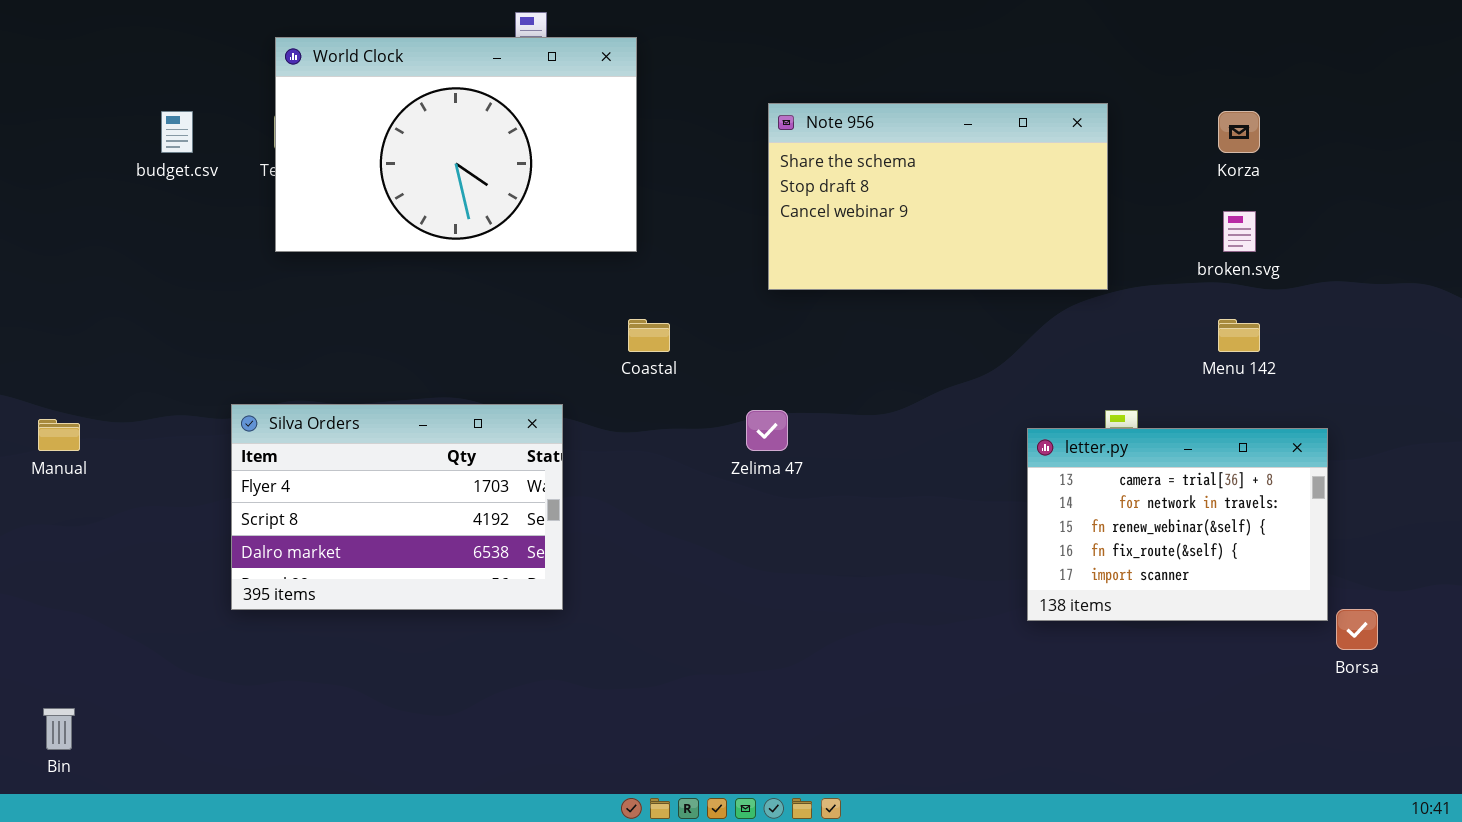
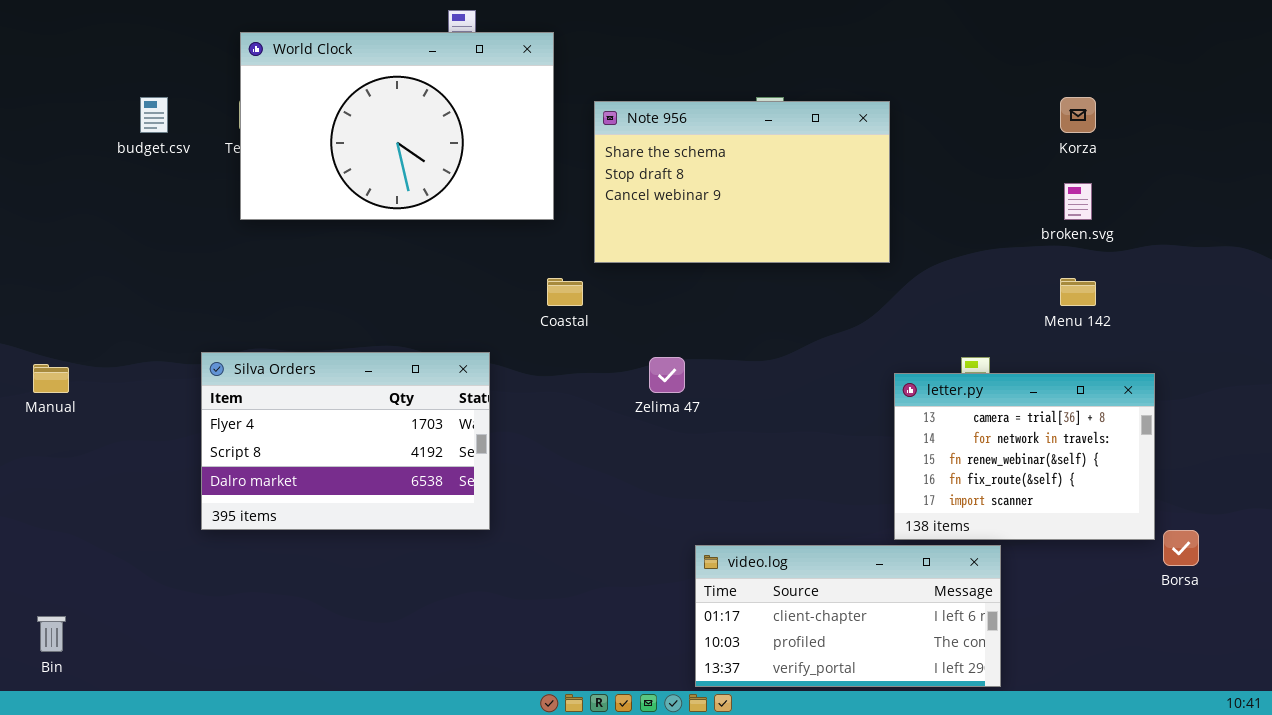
Note 956: [768,103,1108,290] -> [594,101,890,263], moved
video.log: none -> [695,545,1001,687], opened

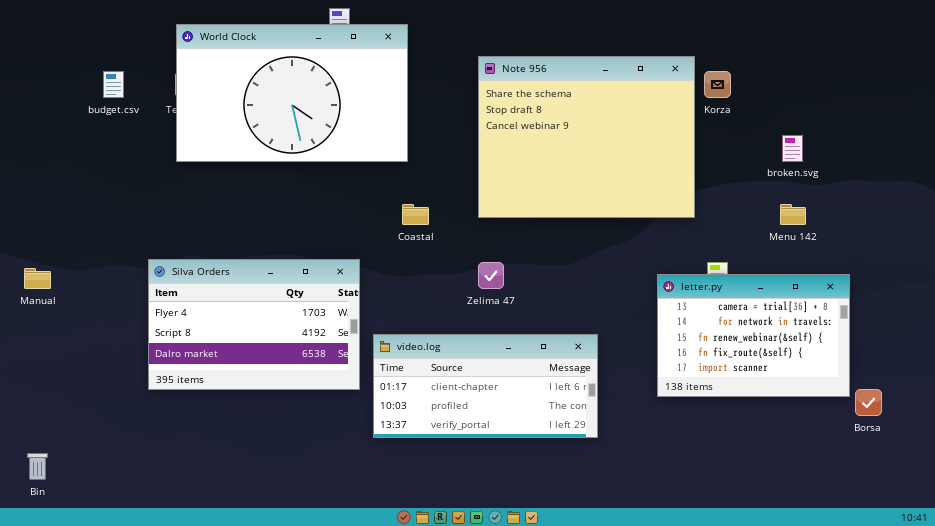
Korza: [1060,97,1096,133] -> [704,71,731,98], moved
Note 956: [594,101,890,263] -> [478,56,695,218], moved, resized
video.log: [695,545,1001,687] -> [373,334,598,438], moved

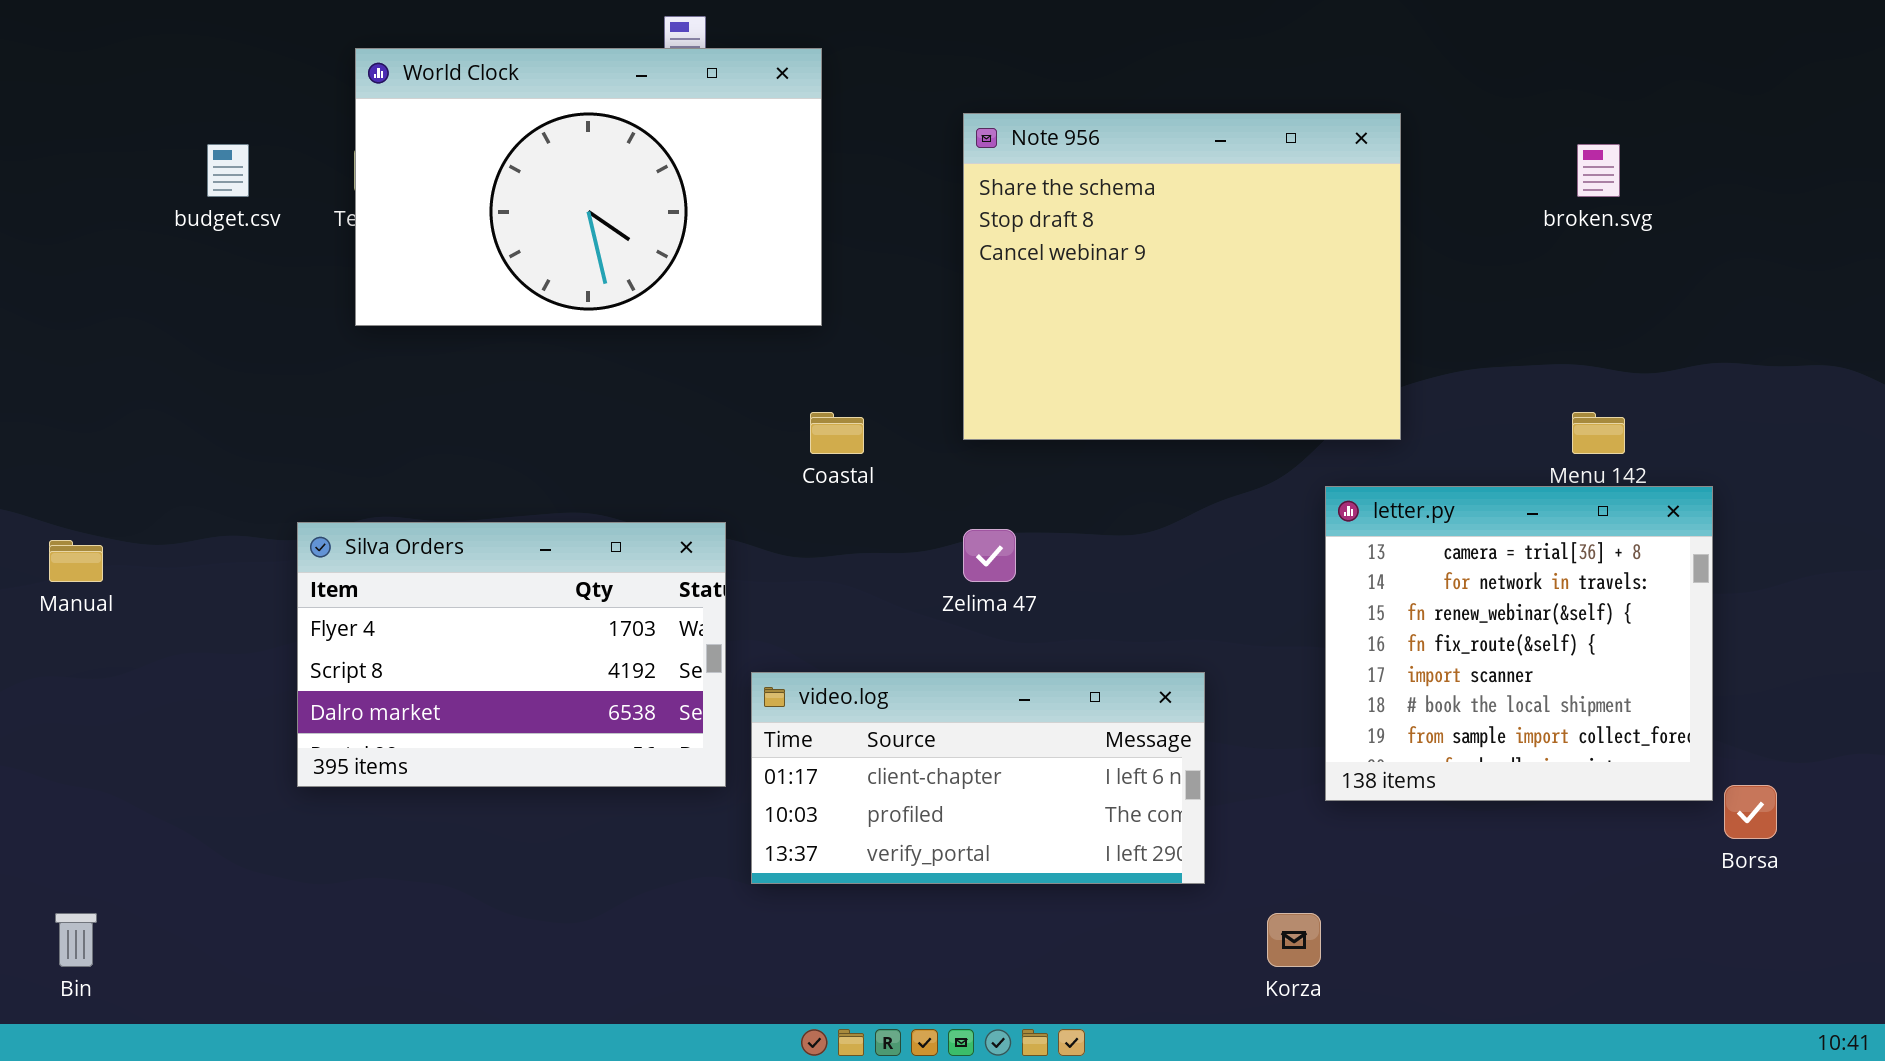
Korza: [704,71,731,98] -> [1267,913,1321,967], moved
broken.svg: [782,135,803,162] -> [1577,144,1620,197], moved
letter.py: [657,274,850,397] -> [1325,486,1713,801], resized

